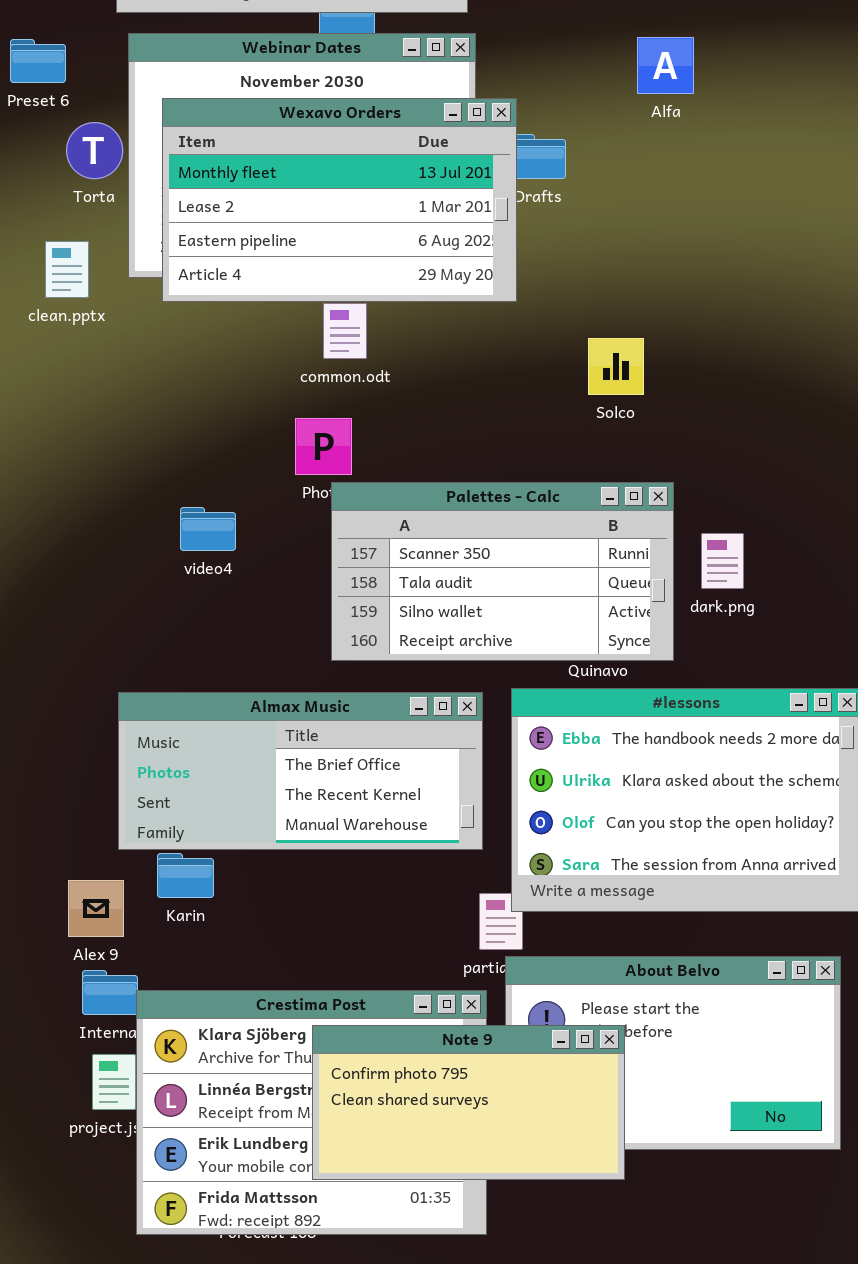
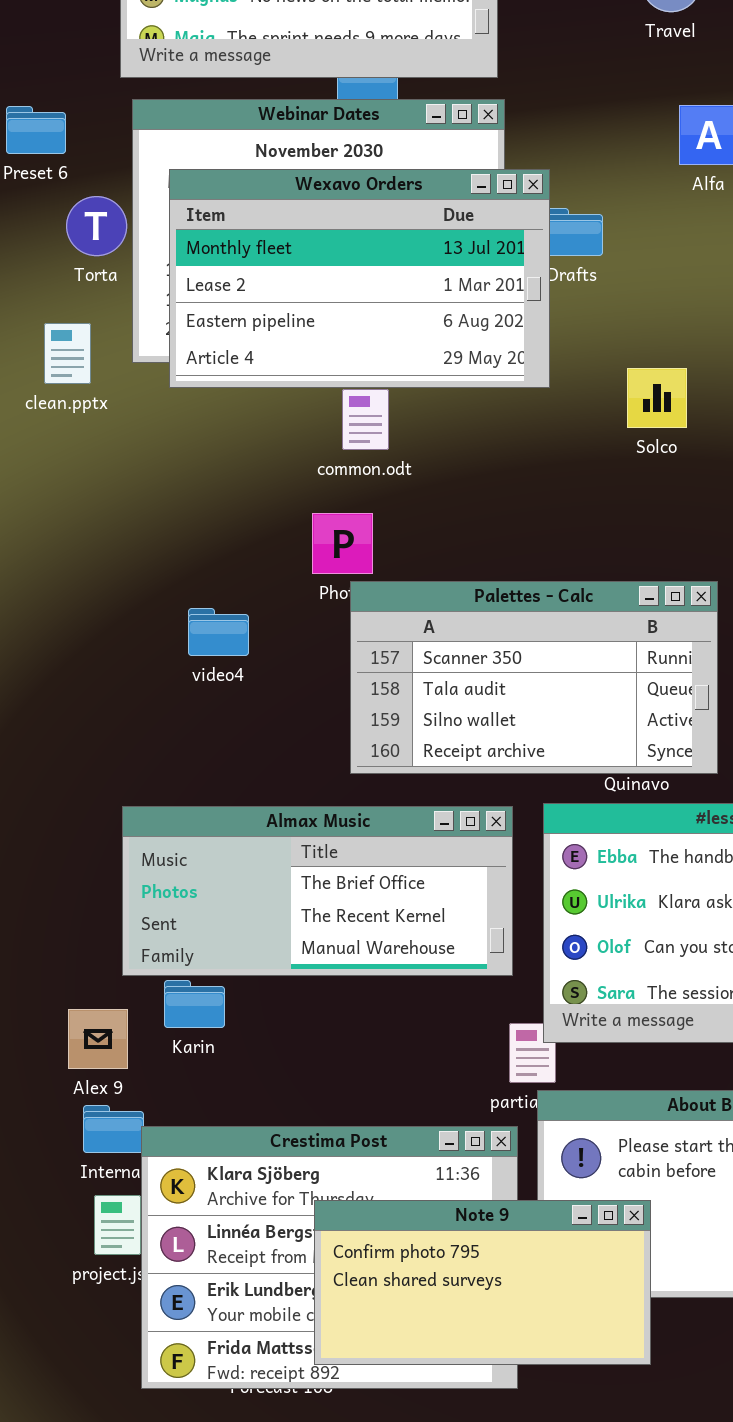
Solco: [588,338,644,395] -> [627,368,687,428], moved
Note 9: [312,1025,625,1180] -> [314,1200,651,1365], moved

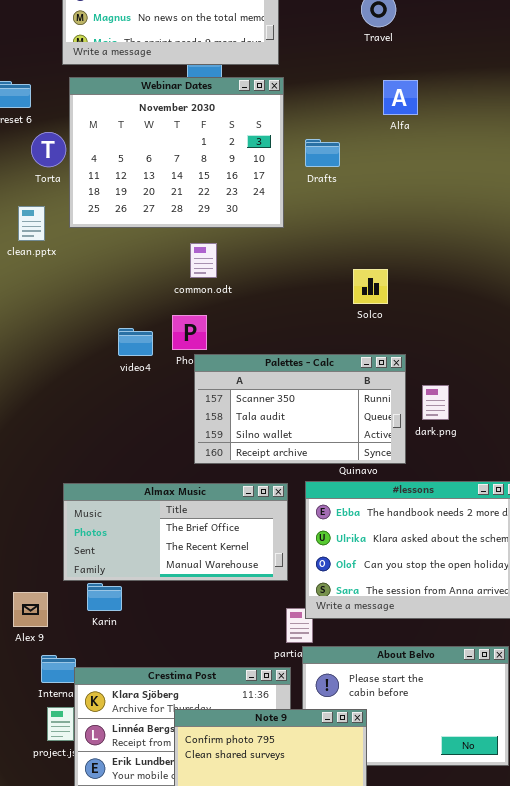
Wexavo Orders: [169,169,550,388] -> none, closed
Solco: [627,368,687,428] -> [353,269,388,304], moved
video4: [188,608,249,656] -> [118,328,153,356], moved
Alex 9: [68,1009,128,1069] -> [13,592,48,627], moved

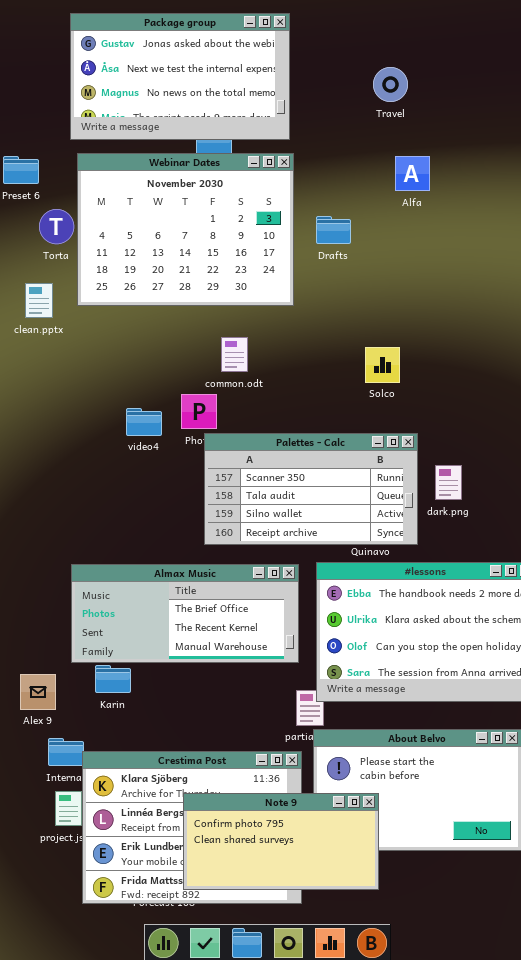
common.odt: [190,243,217,278] -> [221,337,248,372], moved

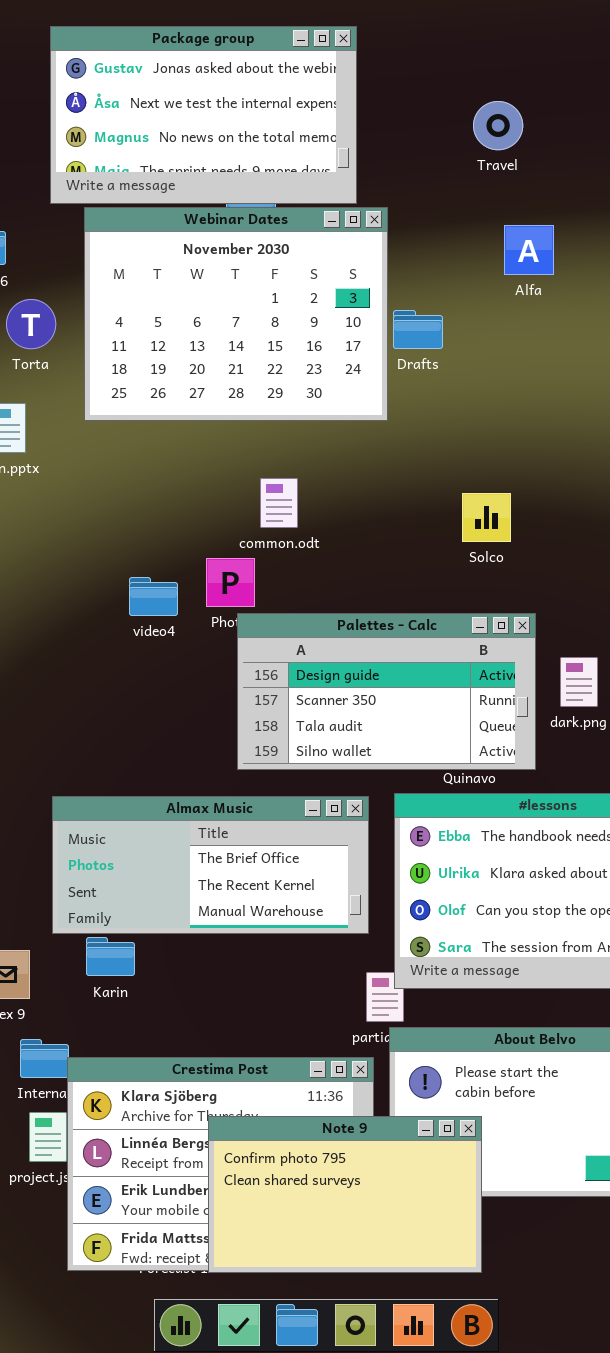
Webinar Dates: [77,153,294,306] -> [84,207,388,421], moved
Palettes - Calc: [204,433,418,545] -> [237,613,536,770], scrolled up 1 row
Note 9: [183,793,379,890] -> [208,1116,482,1273], resized

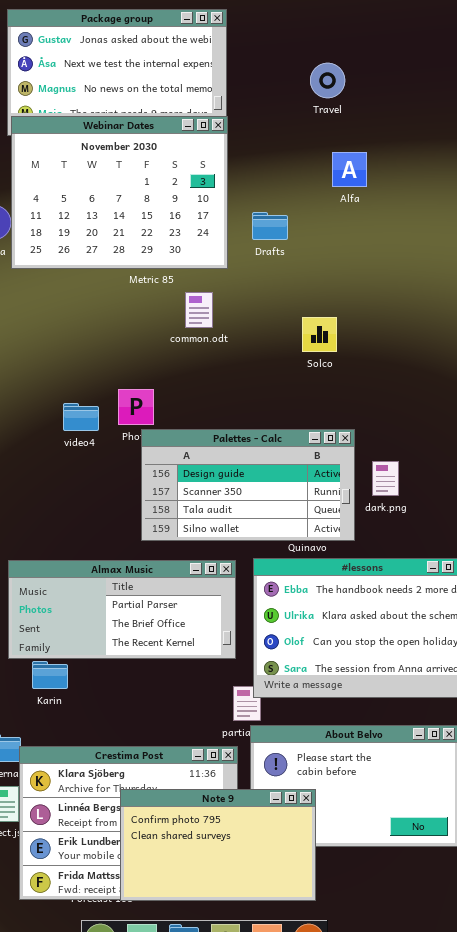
Webinar Dates: [84,207,388,421] -> [11,116,228,269], moved
common.odt: [260,478,298,528] -> [185,292,213,328], moved
Solco: [462,493,511,542] -> [302,317,337,352], moved
Almax Music: [52,796,369,934] -> [8,560,236,659], scrolled up 1 row

